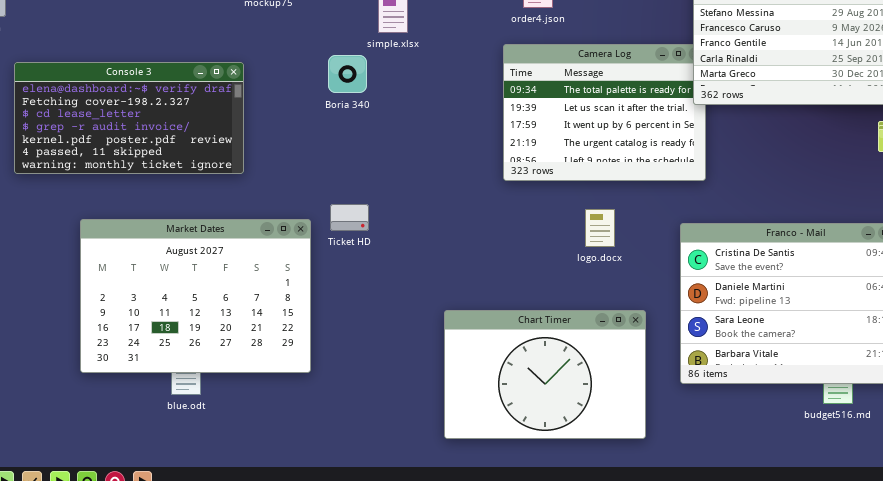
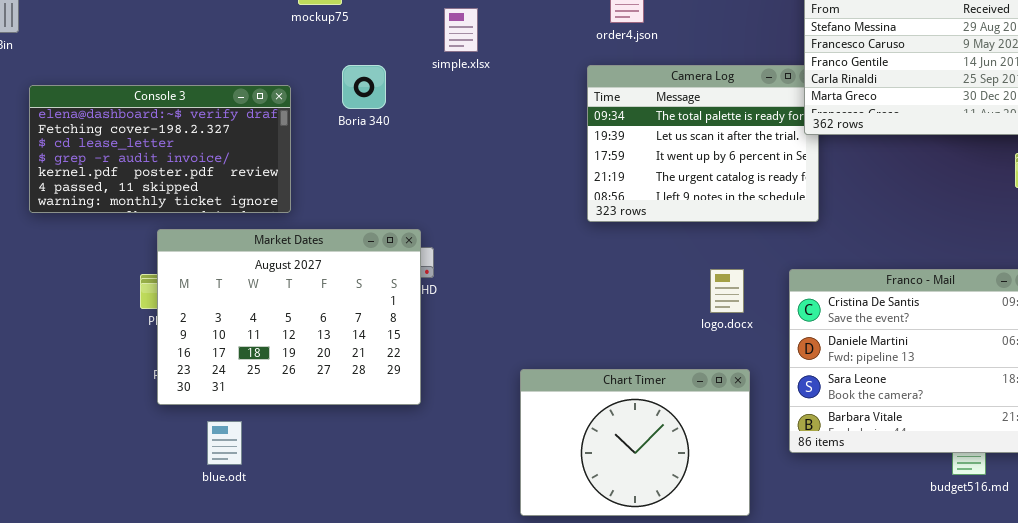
Boria 340: [328,55,367,93] -> [342,65,386,109], moved
logo.docx: [585,209,615,247] -> [710,269,744,313], moved
Market Dates: [80,219,311,373] -> [157,229,421,405], moved

